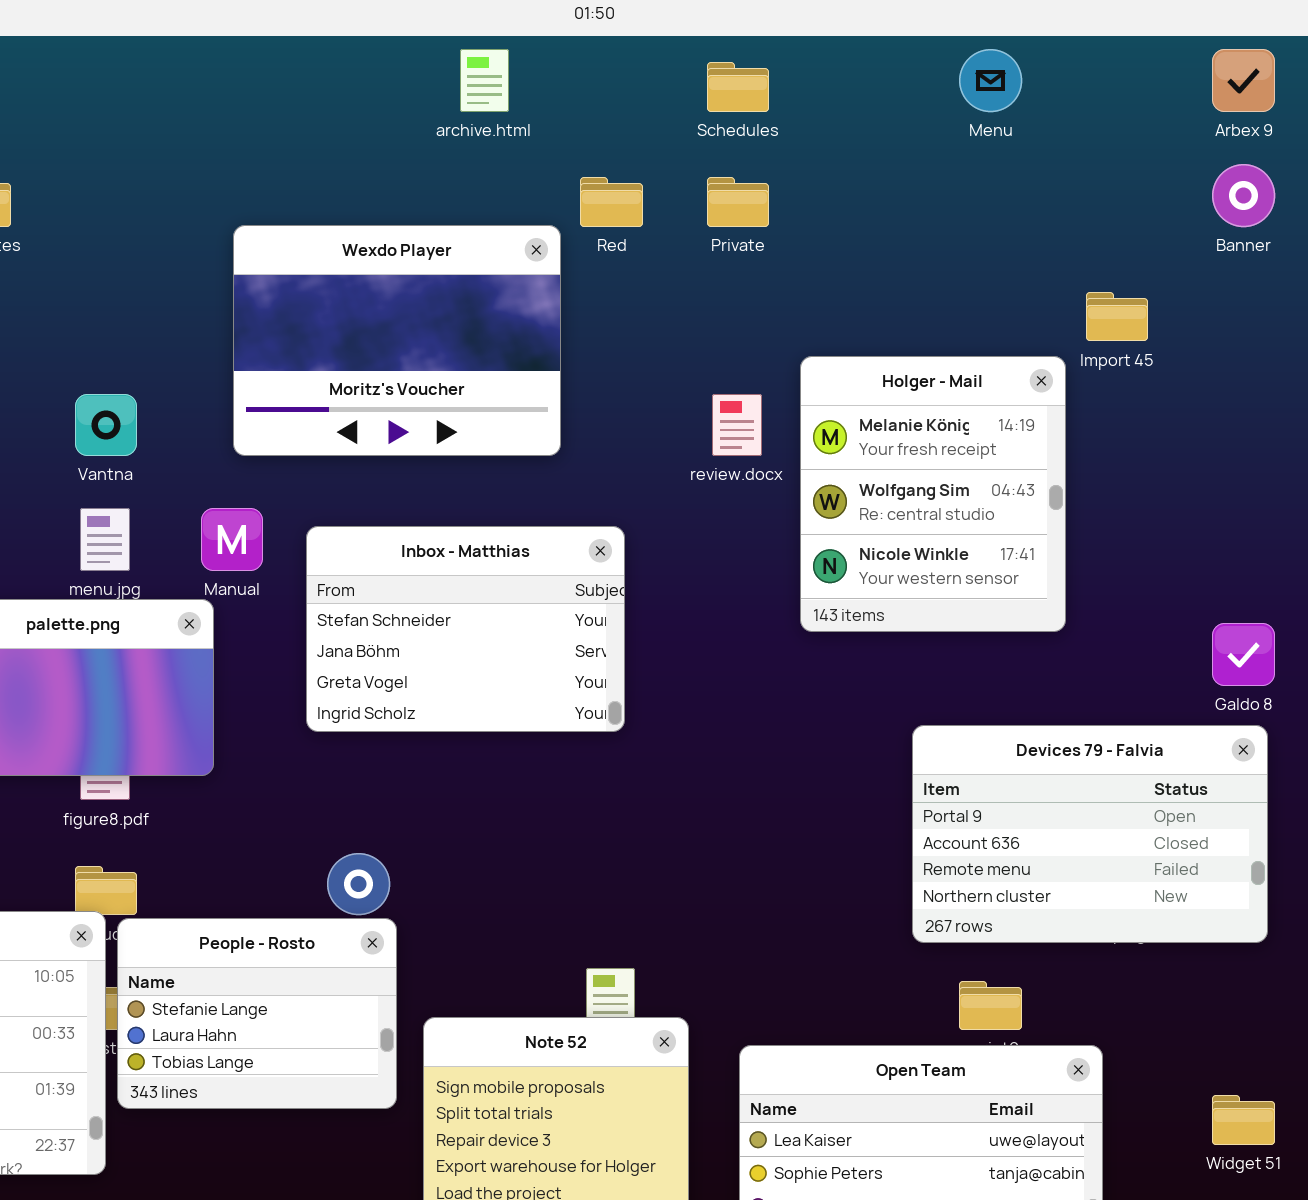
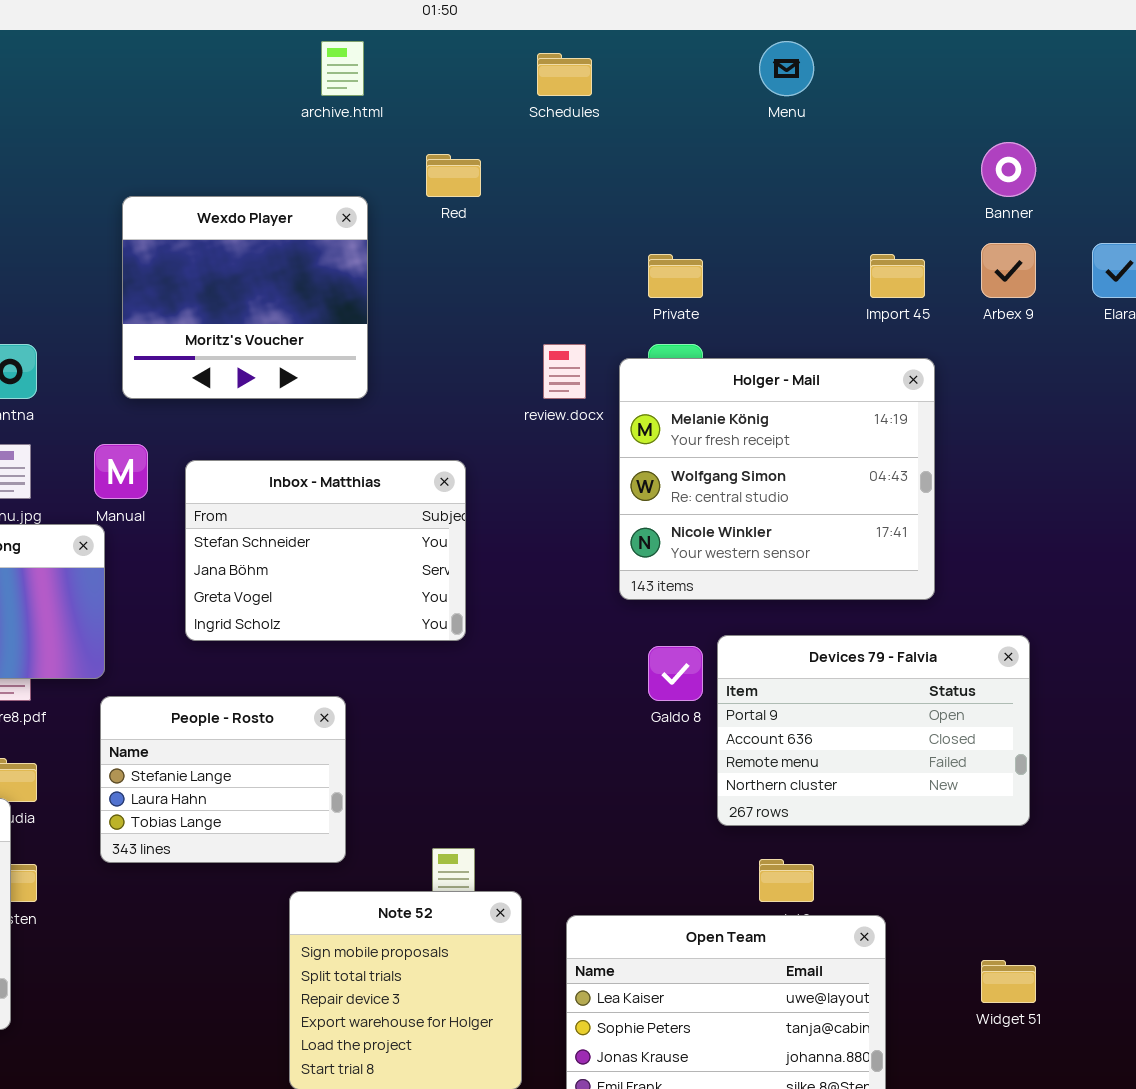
Arbex 9: [1212,49,1275,112] -> [981,243,1036,298], moved
Private: [707,177,769,227] -> [648,254,703,298], moved
Wexdo Player: [233,225,561,456] -> [122,196,368,399], resized
Holger - Mail: [800,356,1066,632] -> [619,358,935,600], moved, resized
Galdo 8: [1212,623,1275,686] -> [648,646,703,701], moved
People - Rosto: [117,918,397,1109] -> [100,696,346,863], moved

